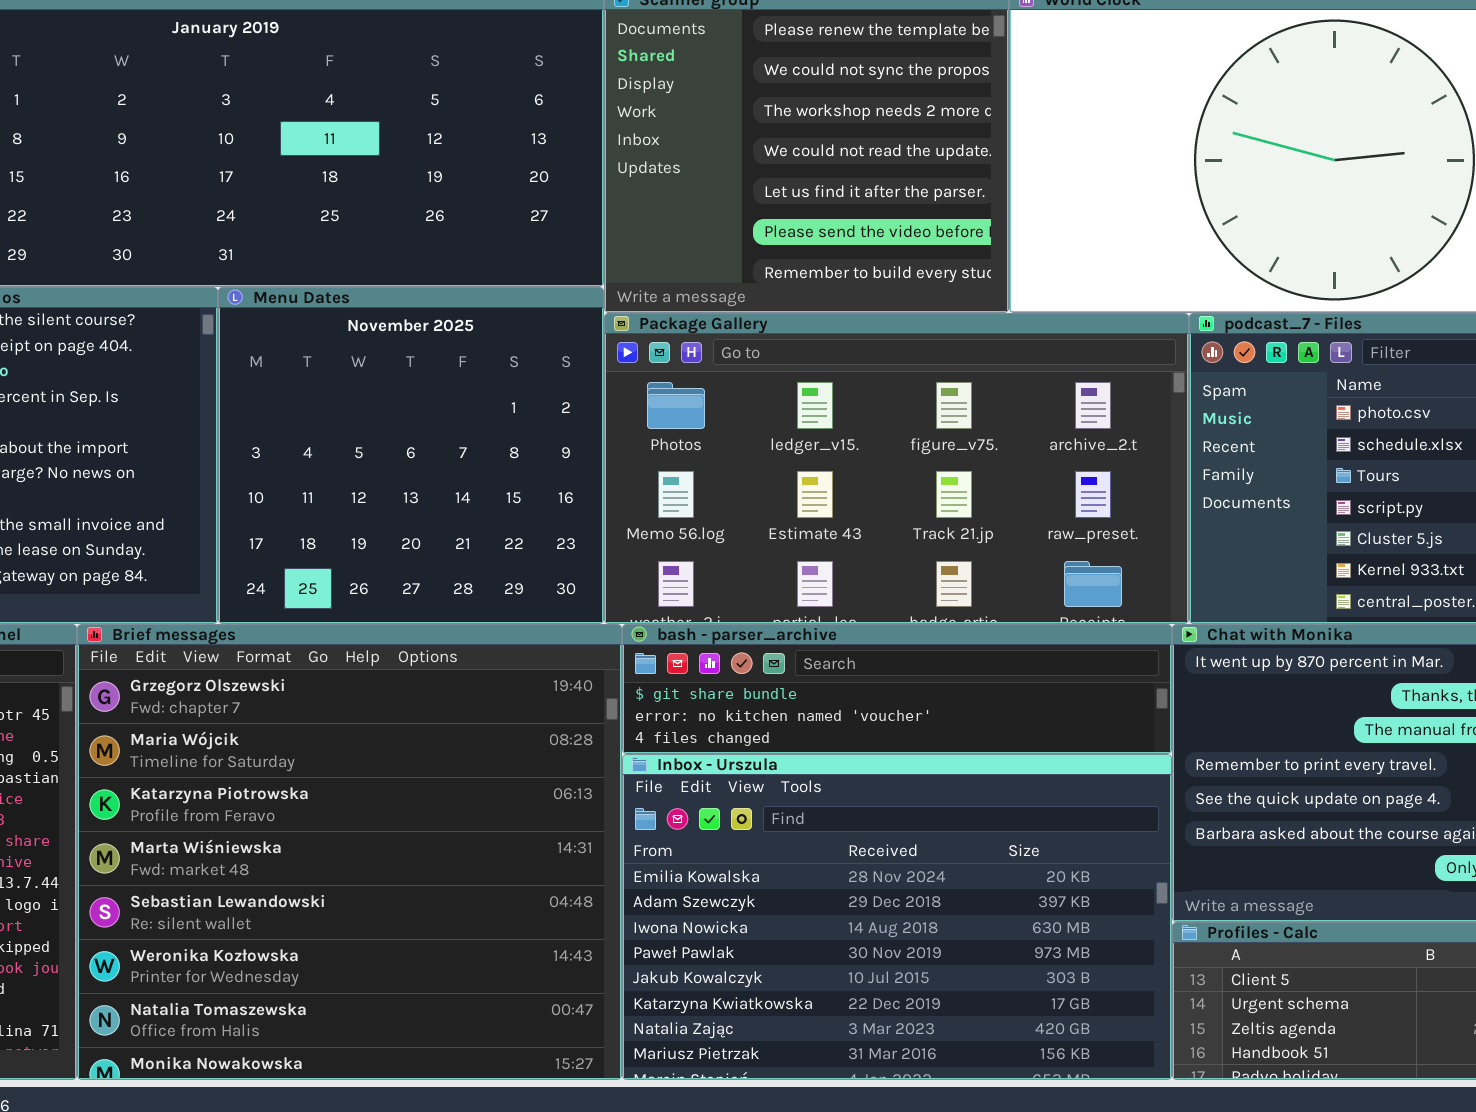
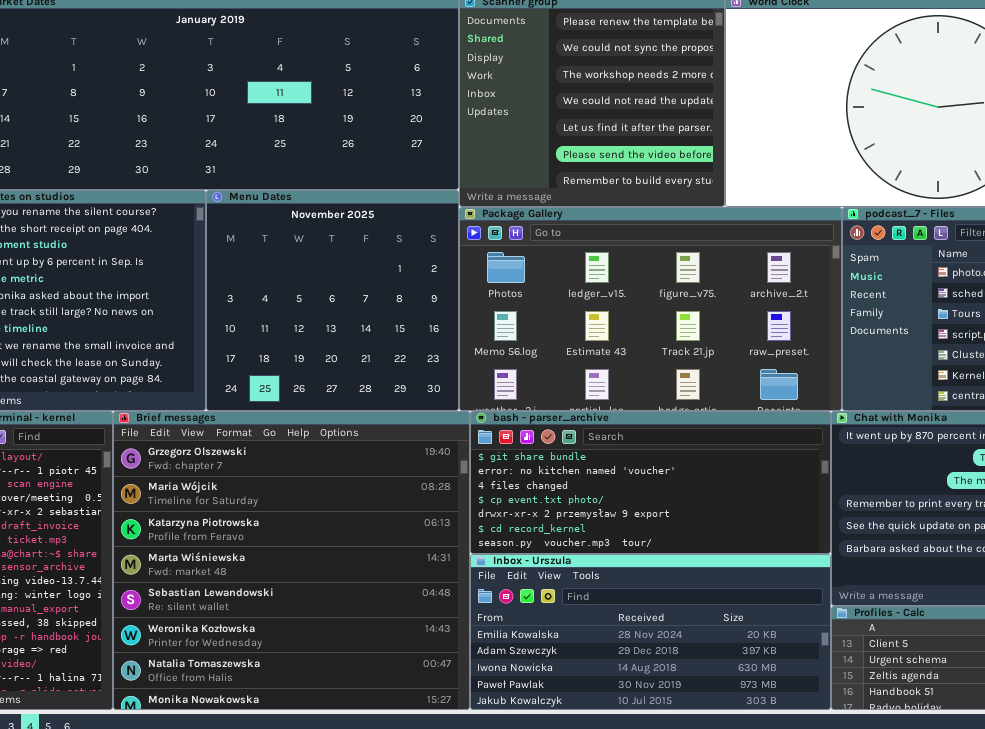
bash - parser_archive: [622,624,1172,754] -> [470,411,831,554], resized
Inbox - Urszula: [622,754,1172,1080] -> [470,554,831,710], resized

